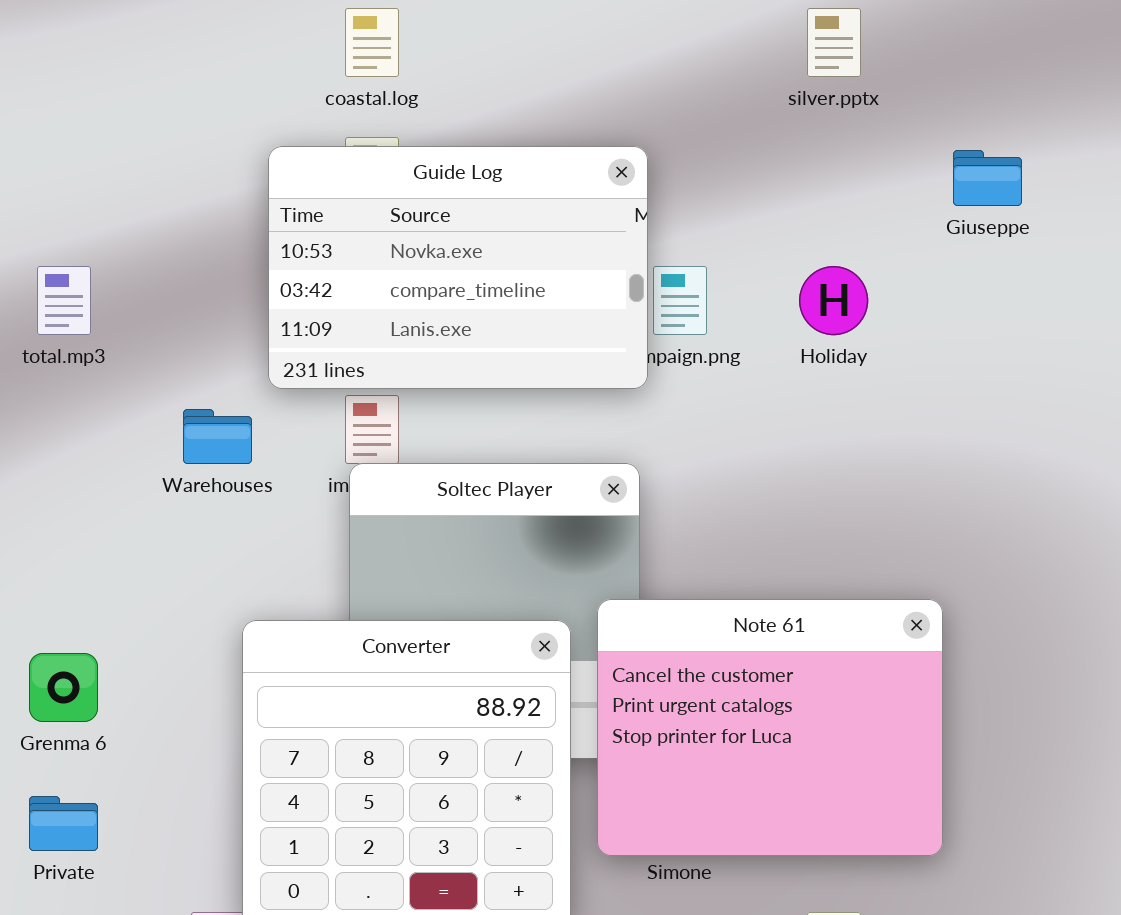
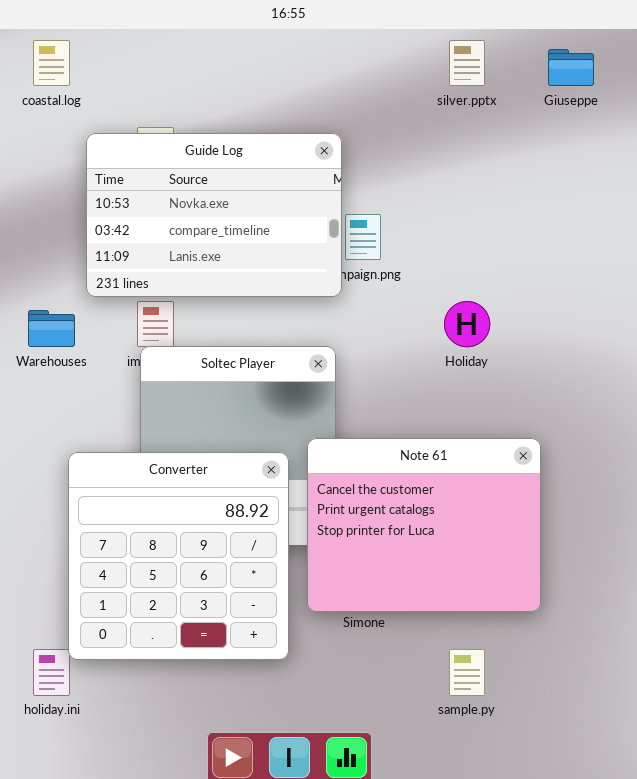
coastal.log: [345,8,399,77] -> [33,40,70,86], moved
Giuseppe: [953,150,1022,206] -> [548,49,594,86], moved
Holiday: [799,266,868,335] -> [444,301,490,347], moved

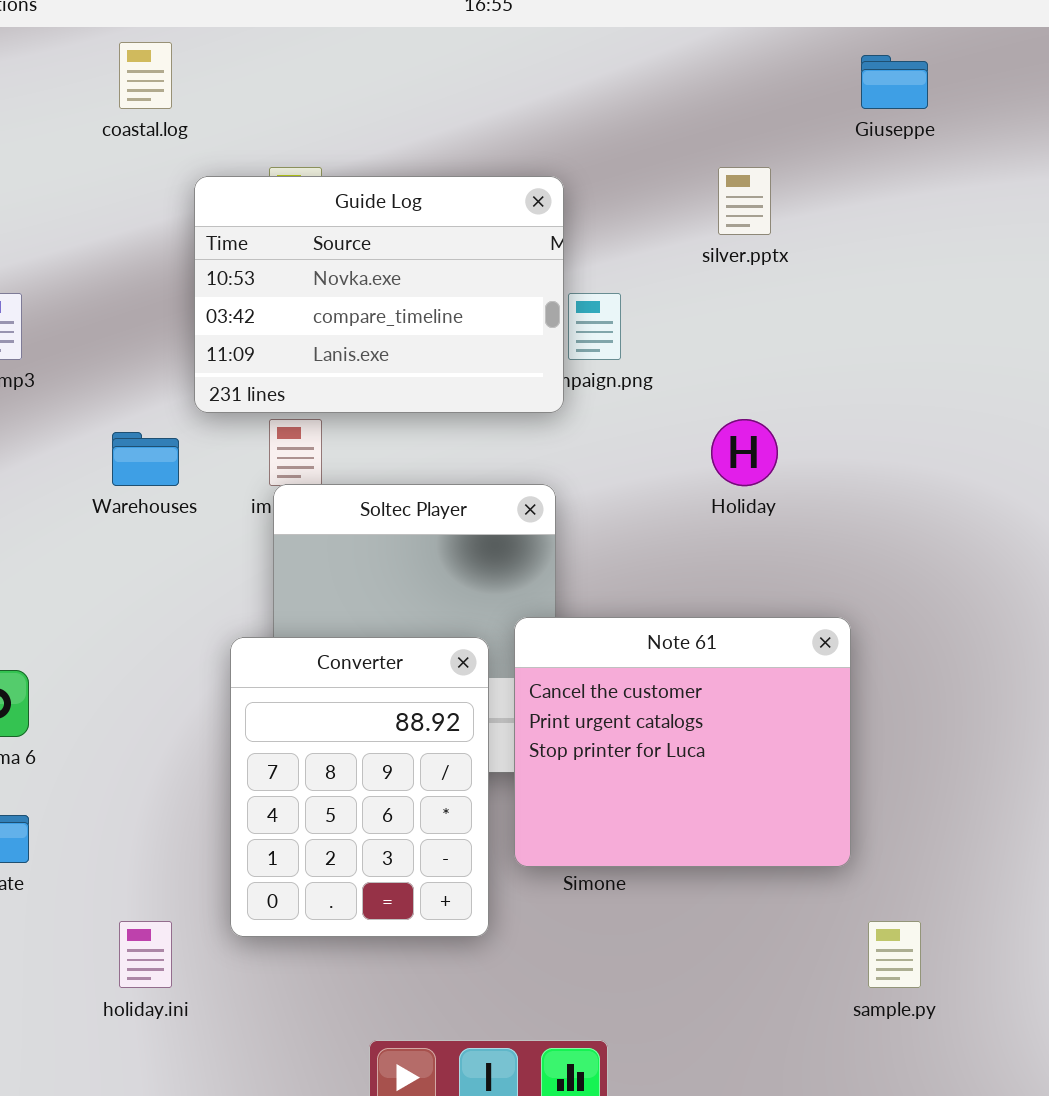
silver.pptx: [449,40,485,86] -> [718,167,771,235], moved
Converter: [68,452,289,660] -> [230,637,489,937], resized
sample.py: [449,649,485,696] -> [868,921,921,988], moved

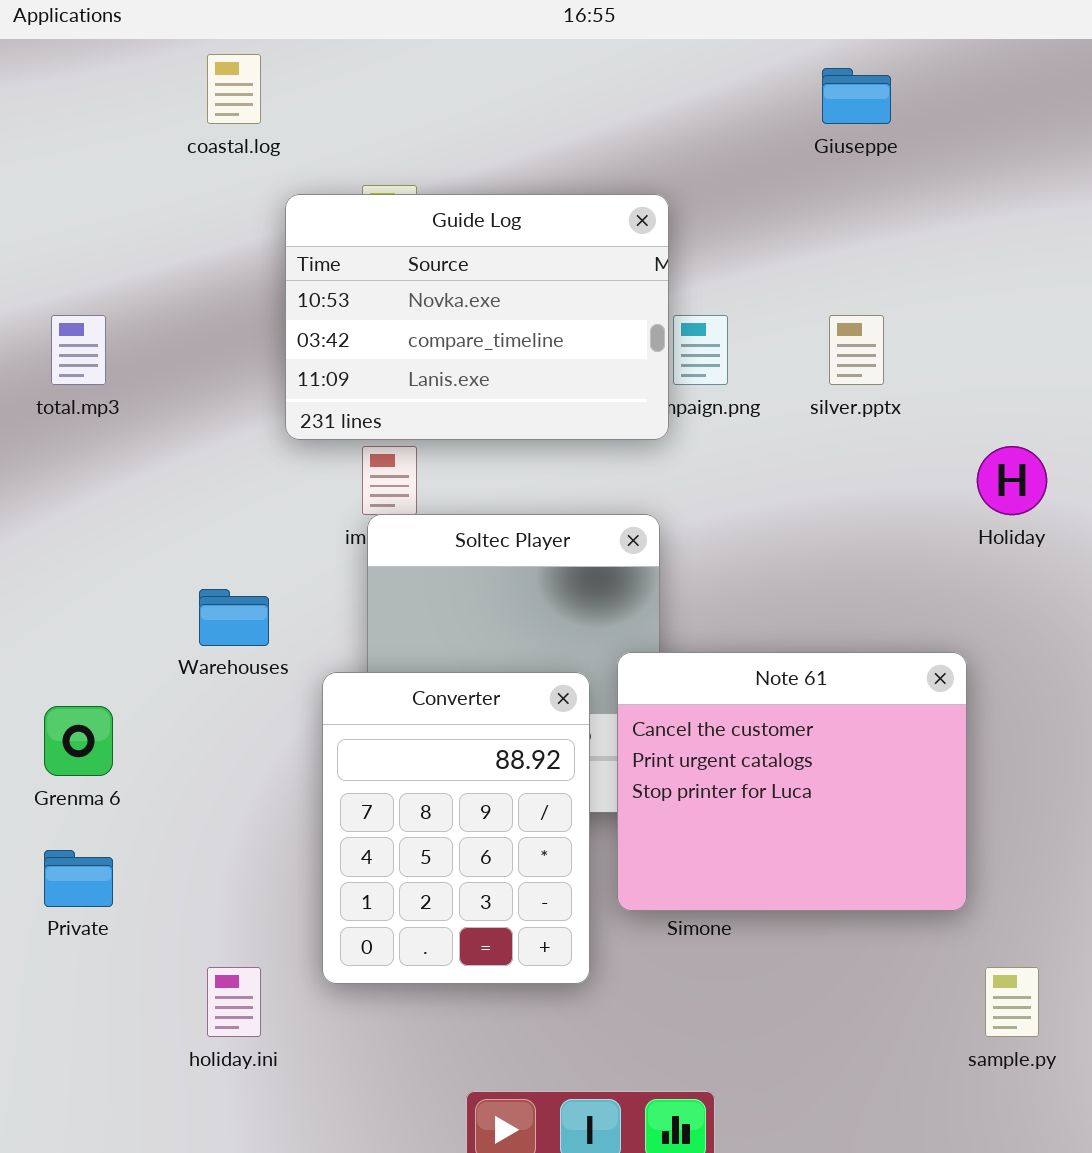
Giuseppe: [861,55,928,109] -> [822,68,891,124], moved
silver.pptx: [718,167,771,235] -> [829,315,884,385], moved
Holiday: [711,419,778,486] -> [977,446,1047,515], moved
Warehouses: [112,432,179,486] -> [199,589,269,646], moved

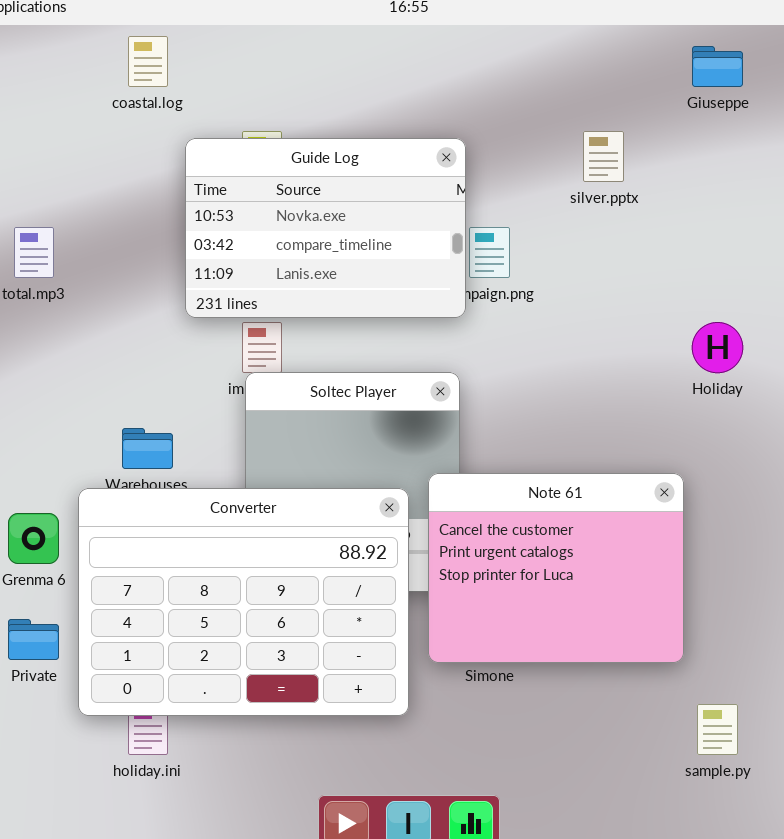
Giuseppe: [822,68,891,124] -> [692,46,743,87], moved
silver.pptx: [829,315,884,385] -> [583,131,624,182], moved
Converter: [322,672,590,984] -> [78,488,409,716], resized

